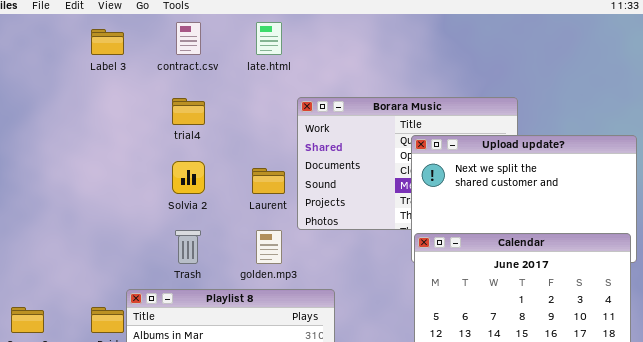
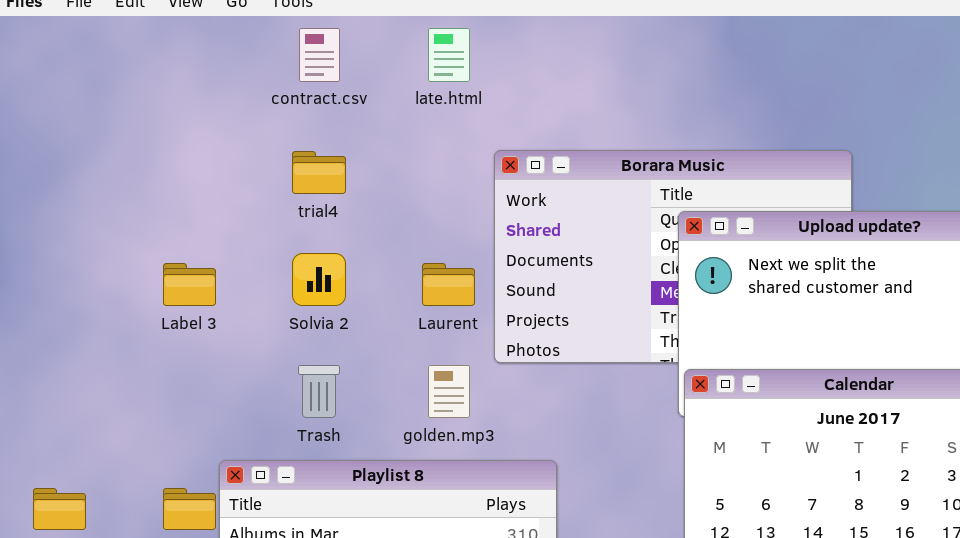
Label 3: [91,29,124,55] -> [163,263,216,306], moved

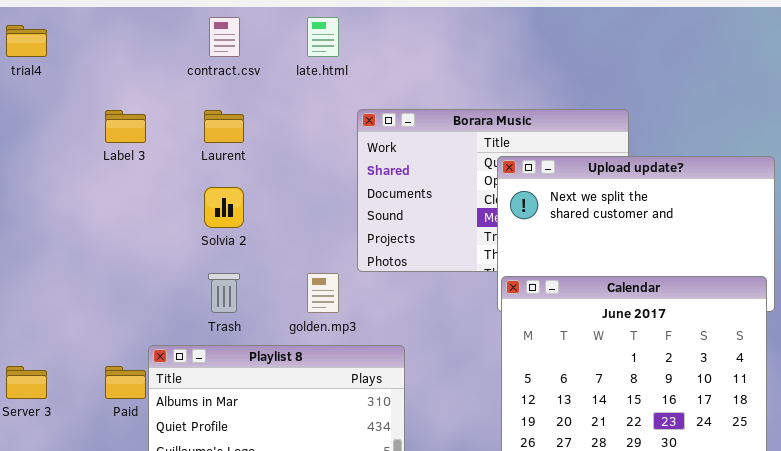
trial4: [292,151,346,194] -> [6,25,47,57], moved
Label 3: [163,263,216,306] -> [105,110,146,143], moved
Laurent: [422,263,475,306] -> [204,110,244,143], moved

